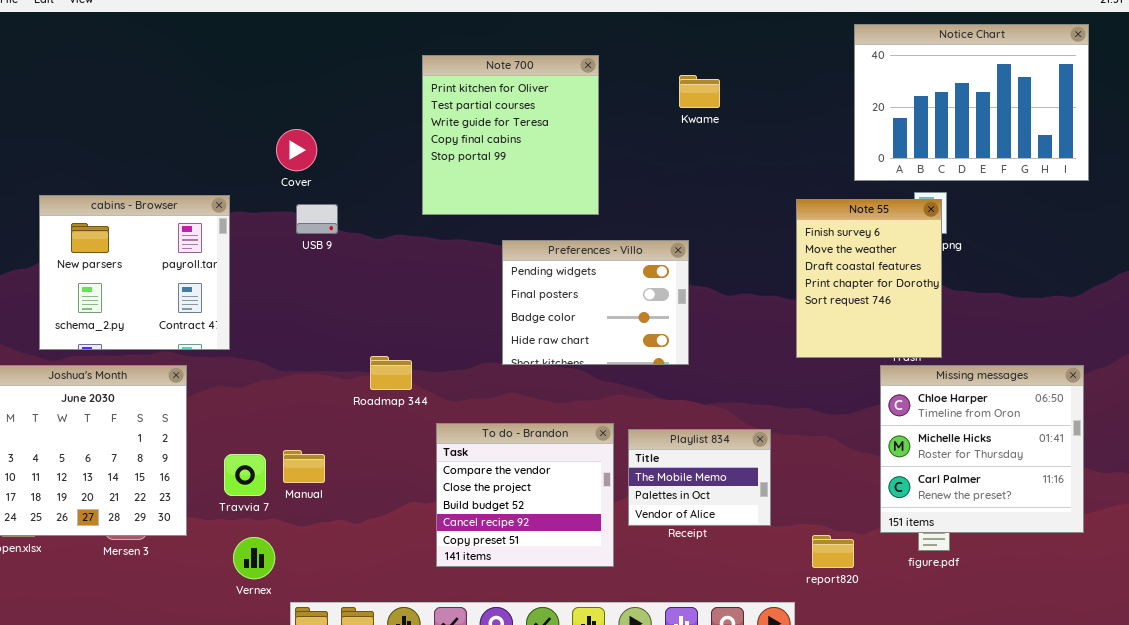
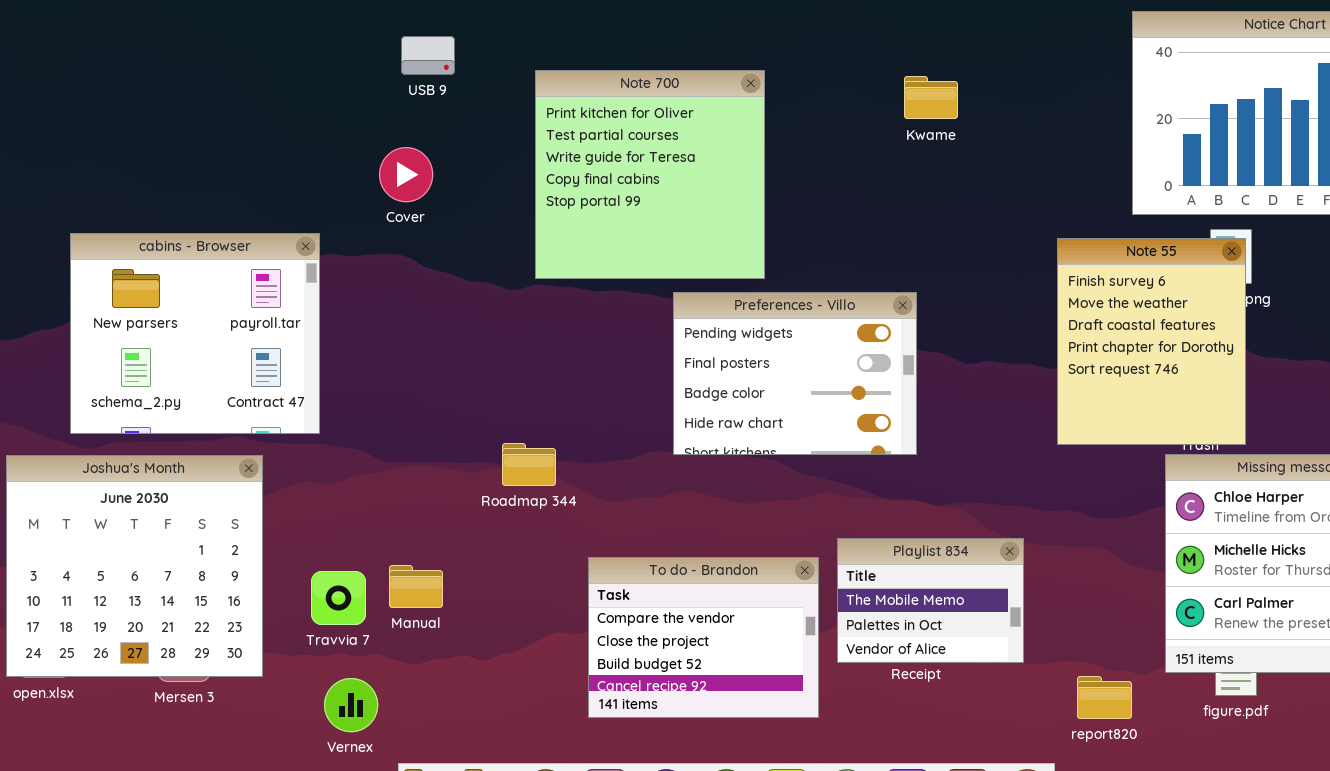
Note 700: [422,55,599,215] -> [535,70,765,279], moved
USB 9: [296,204,338,234] -> [401,36,455,75], moved
To do - Brandon: [436,423,614,567] -> [588,557,819,718], resized

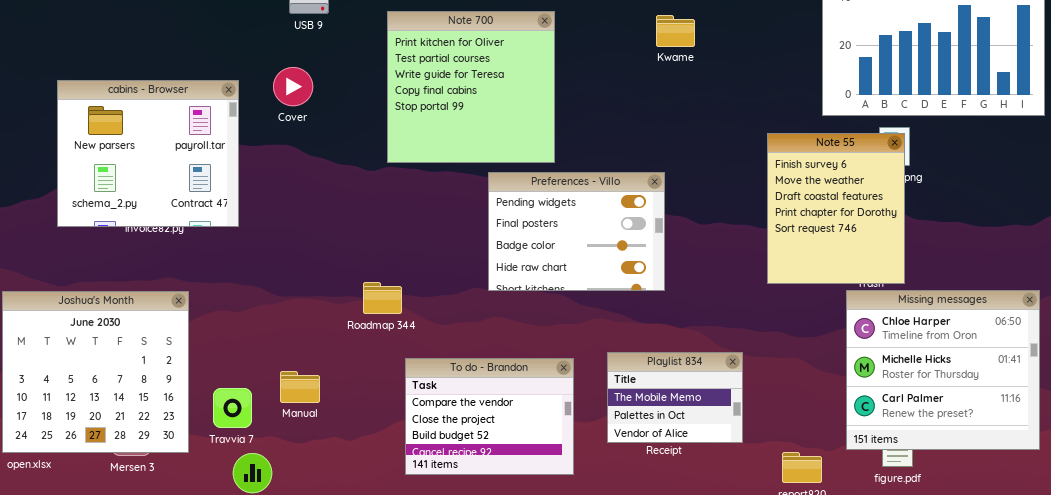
cabins - Browser: [70,233,320,434] -> [57,80,239,227], moved
To do - Brandon: [588,557,819,718] -> [405,358,574,475], moved
Travvia 7: [311,571,366,625] -> [213,388,252,428], moved

